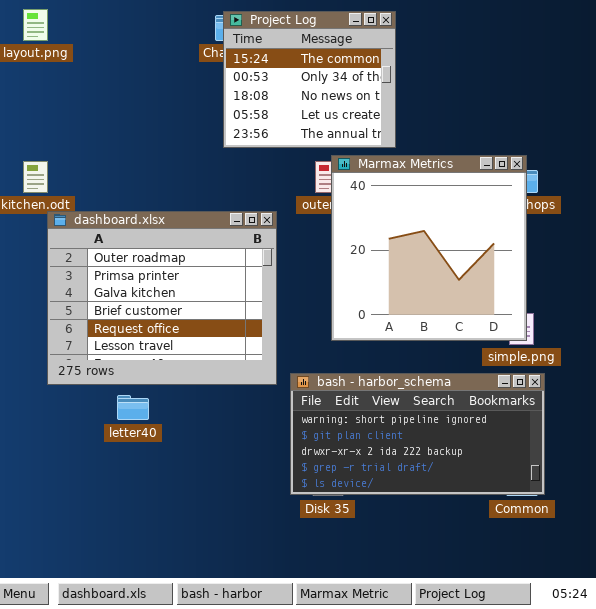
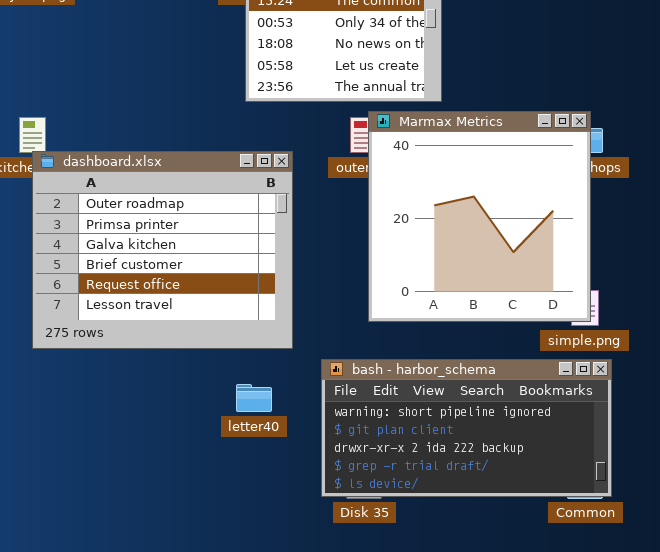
dashboard.xlsx: [47,211,277,385] -> [32,151,293,349], moved
letter40: [117,395,149,420] -> [236,384,272,412], moved

